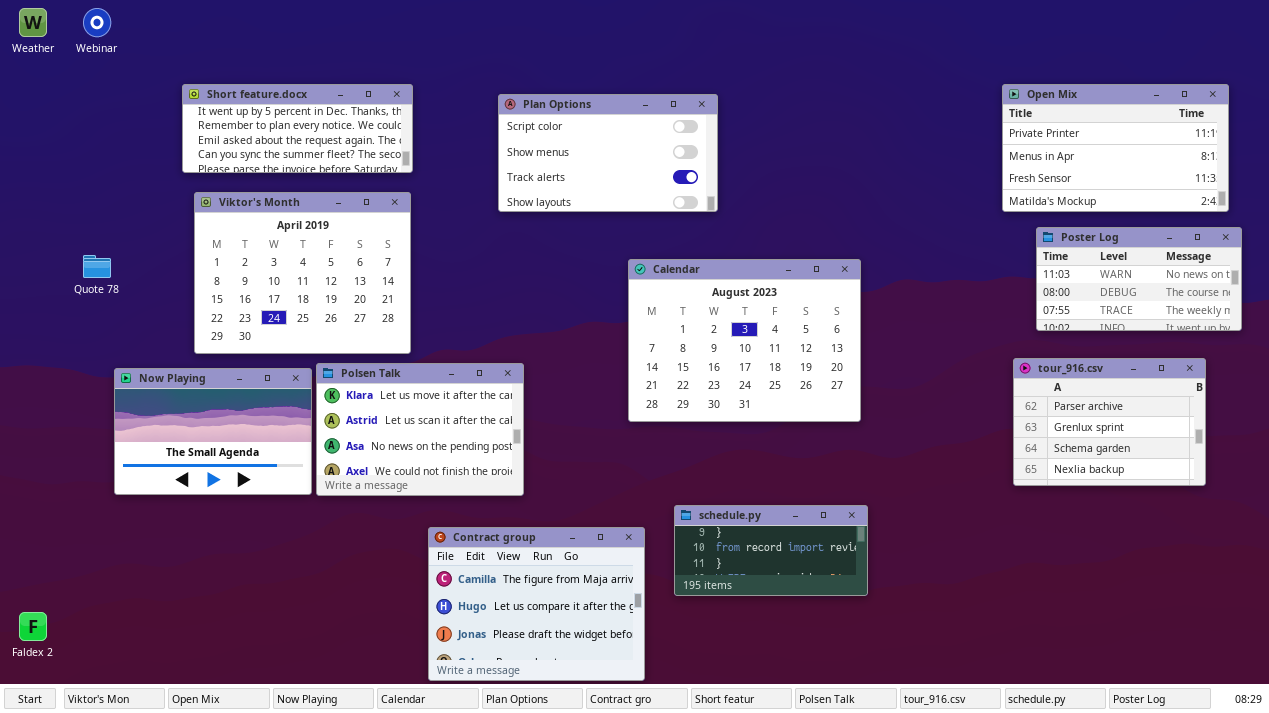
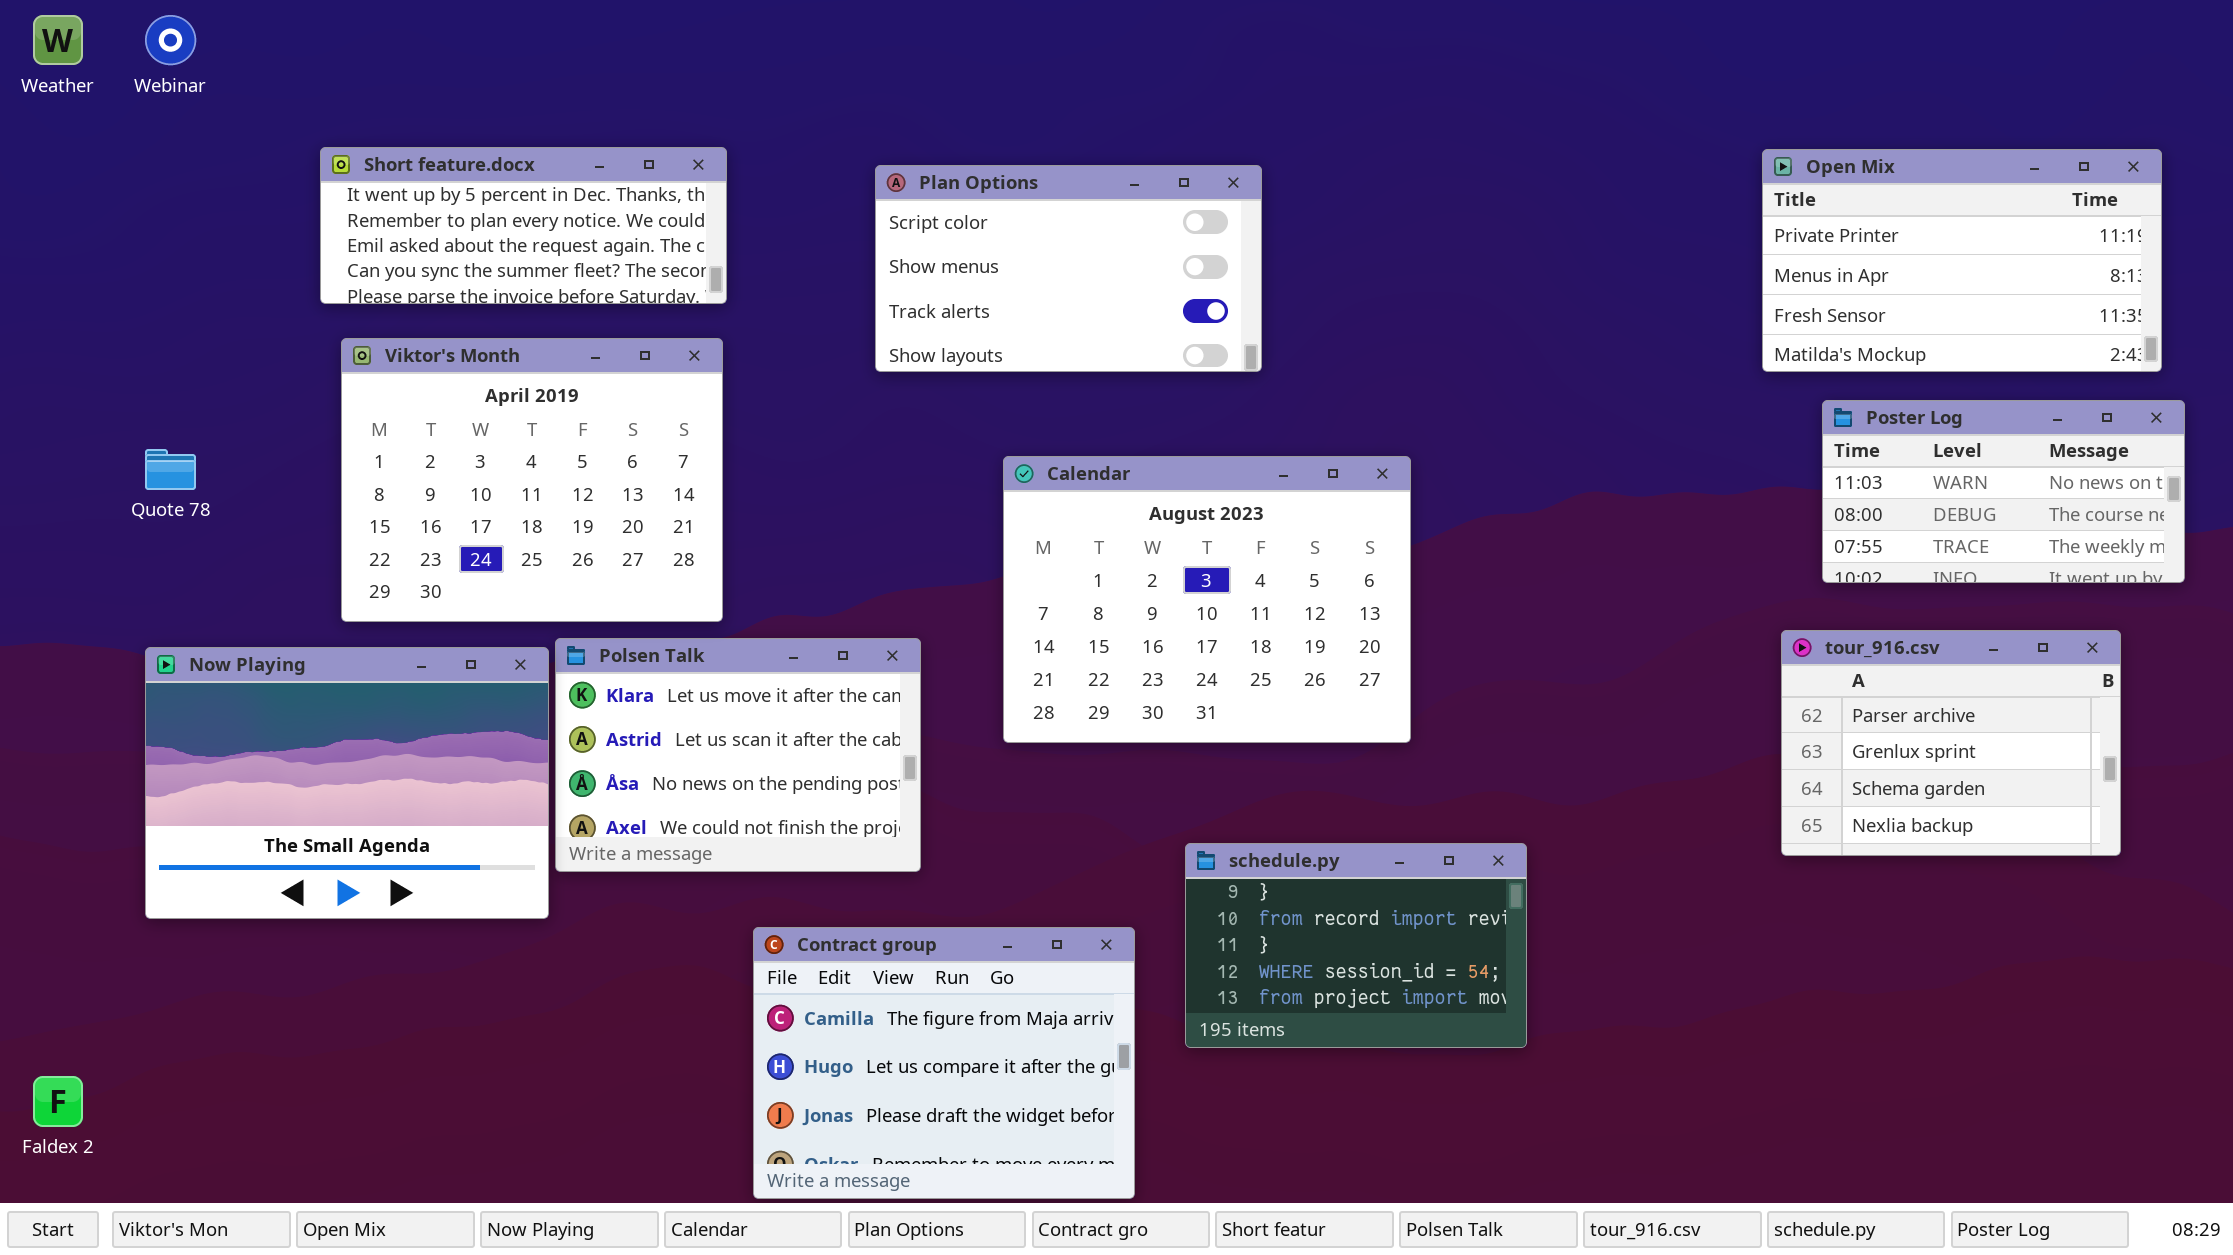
Calendar: [628,259,861,422] -> [1003,456,1411,743], moved
Now Playing: [114,368,312,495] -> [145,647,549,919], resized
schedule.py: [674,505,868,596] -> [1185,843,1527,1048], resized

